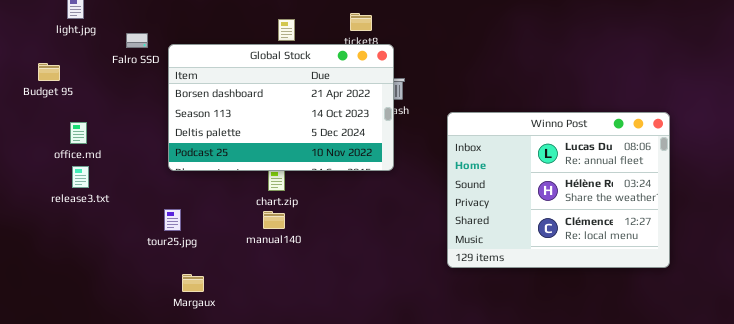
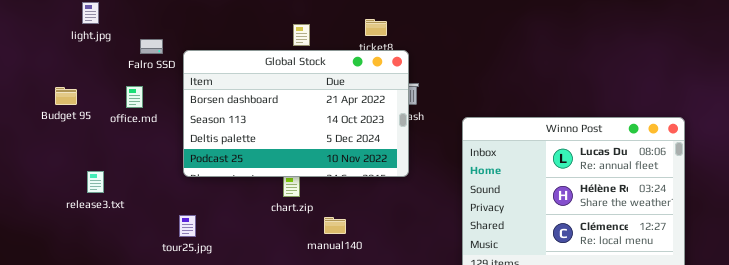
Budget 95: [38,63,60,81] -> [55,87,77,105], moved
office.md: [70,122,87,144] -> [126,86,143,108], moved
manual140: [263,211,285,229] -> [324,217,346,234], moved

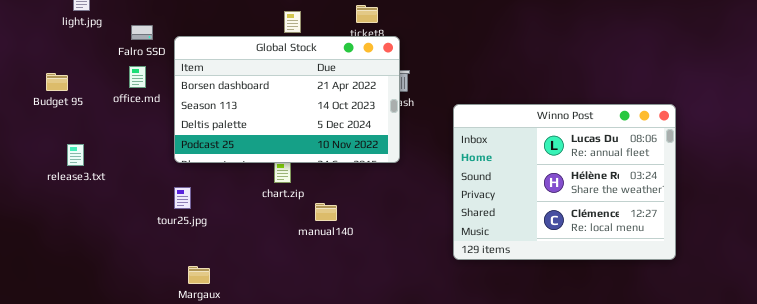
office.md: [126,86,143,108] -> [129,66,146,88], moved
release3.txt: [87,171,104,193] -> [67,144,84,166], moved
tour25.jpg: [179,215,196,237] -> [174,187,191,209], moved

